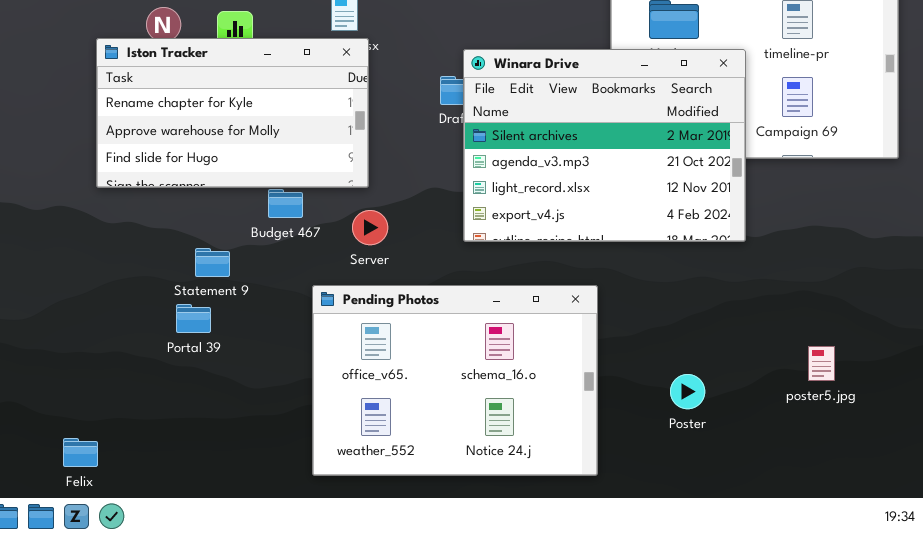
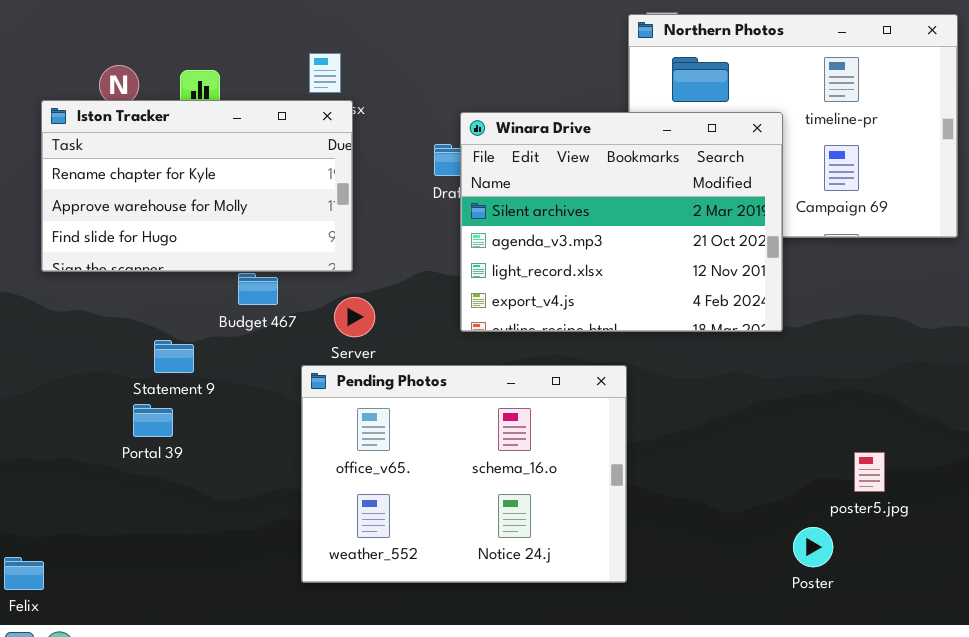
Pending Photos: [312,285,598,476] -> [301,365,627,583], moved
Poster: [670,374,705,409] -> [793,527,833,567], moved

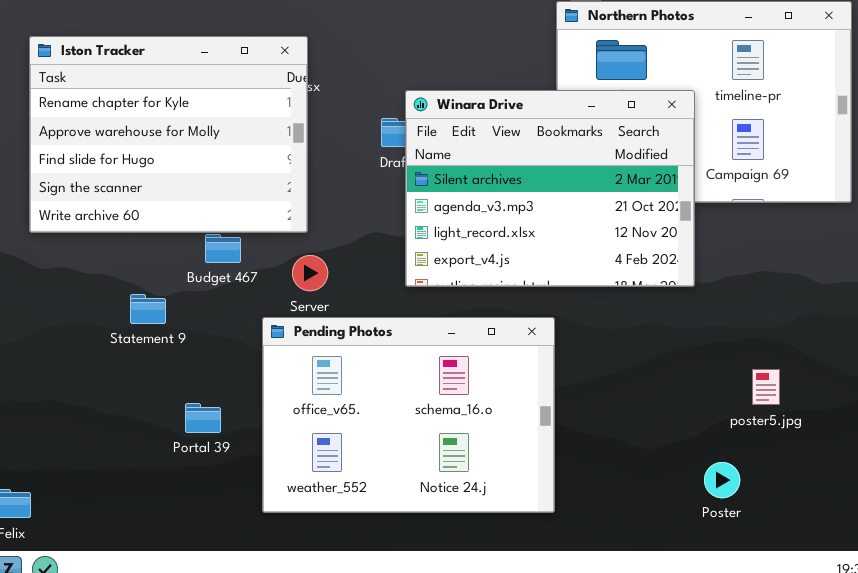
Iston Tracker: [41,100,353,272] -> [29,36,308,233], resized
Portal 39: [133,404,173,437] -> [185,403,221,433], moved
poster5.jpg: [854,452,885,492] -> [752,369,780,405], moved

